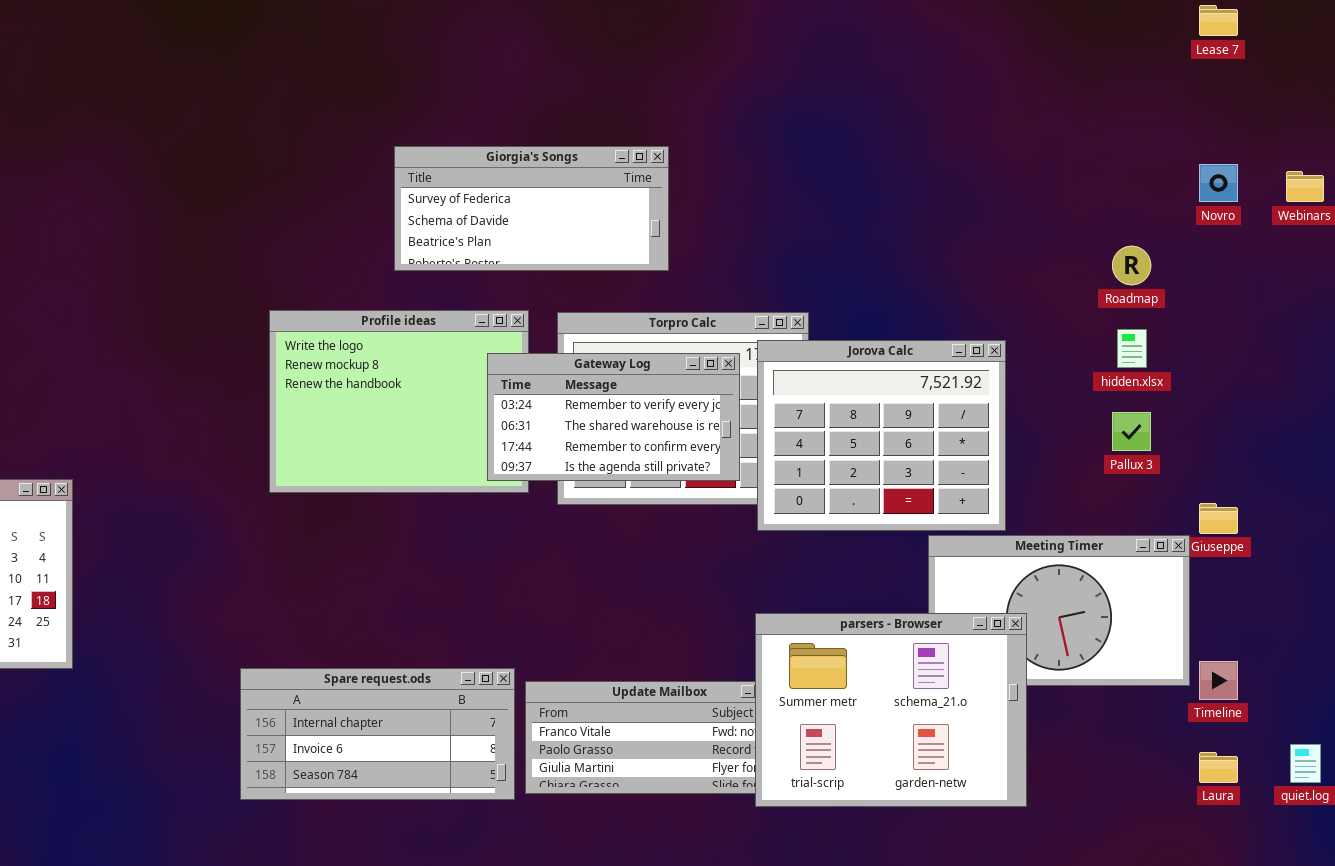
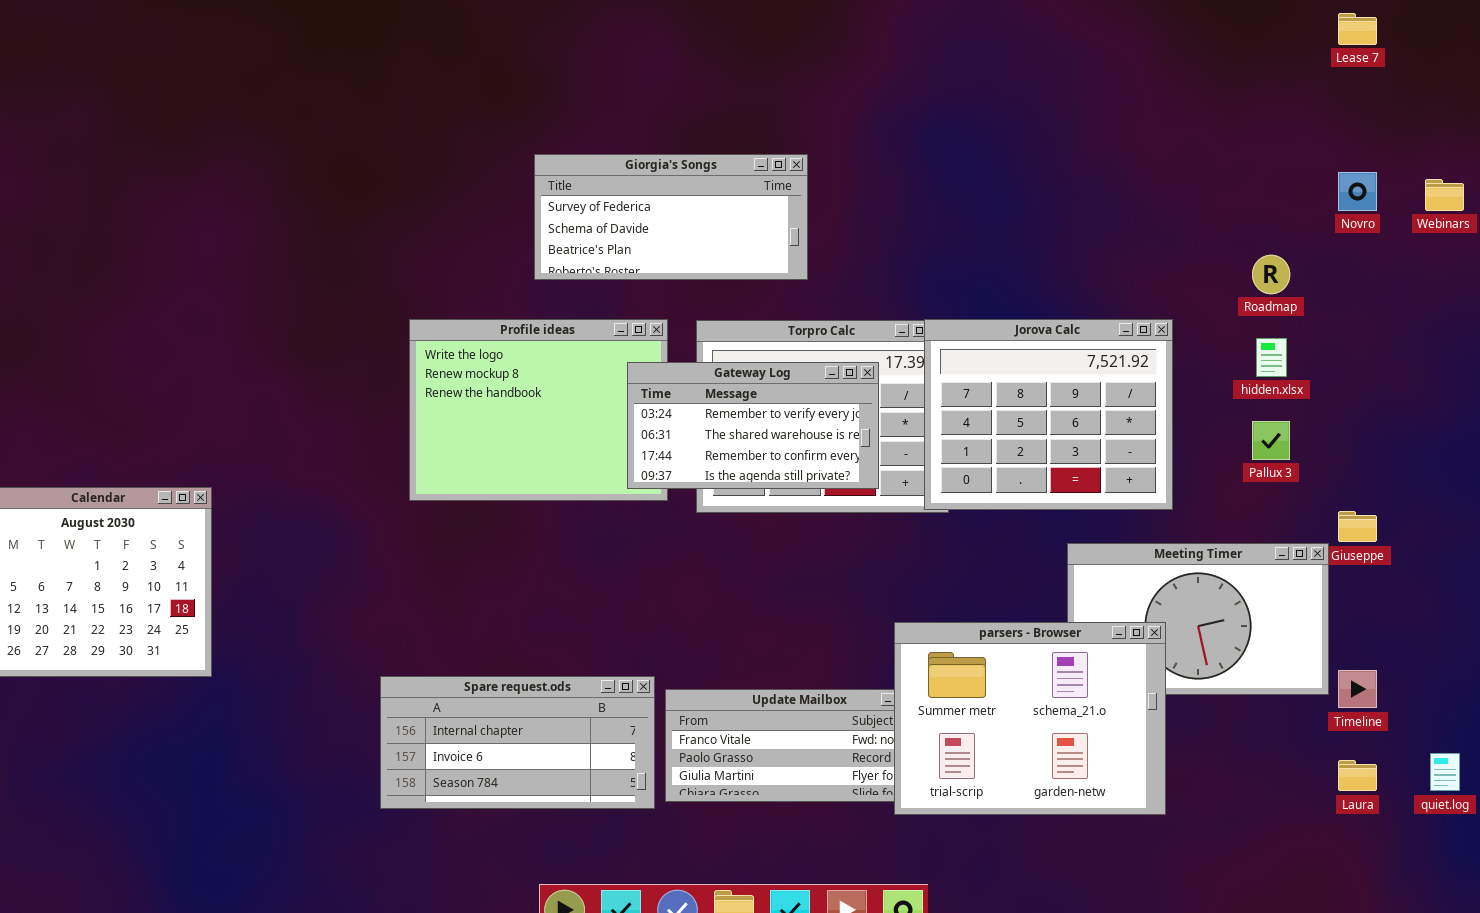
Jorova Calc: [757,340,1006,531] -> [924,319,1173,510], moved

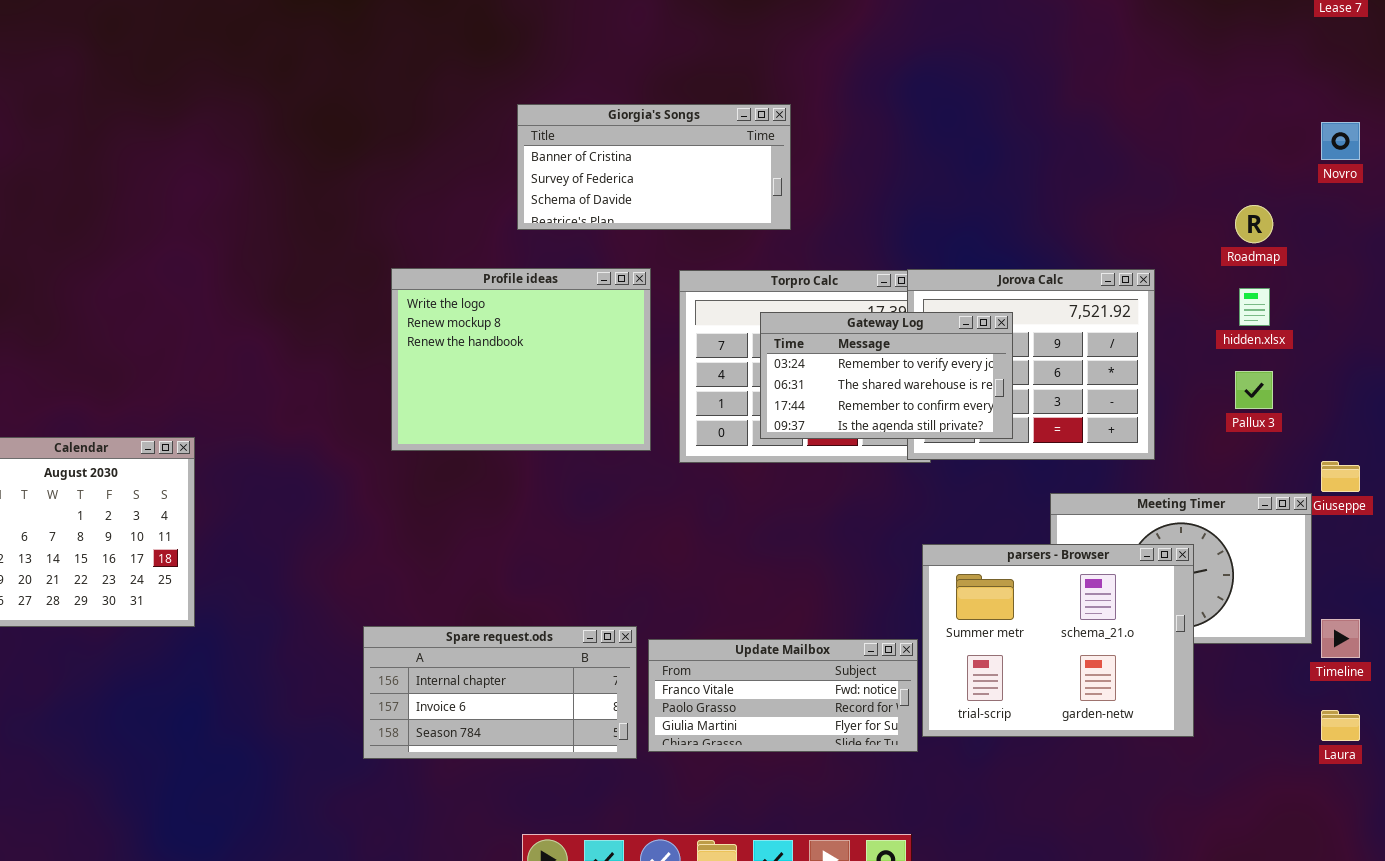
Giorgia's Songs: [534,154,808,280] -> [517,104,791,230], scrolled up 1 row
Gateway Log: [627,362,879,489] -> [760,312,1013,439], moved
parsers - Browser: [894,622,1166,815] -> [922,544,1194,737], moved

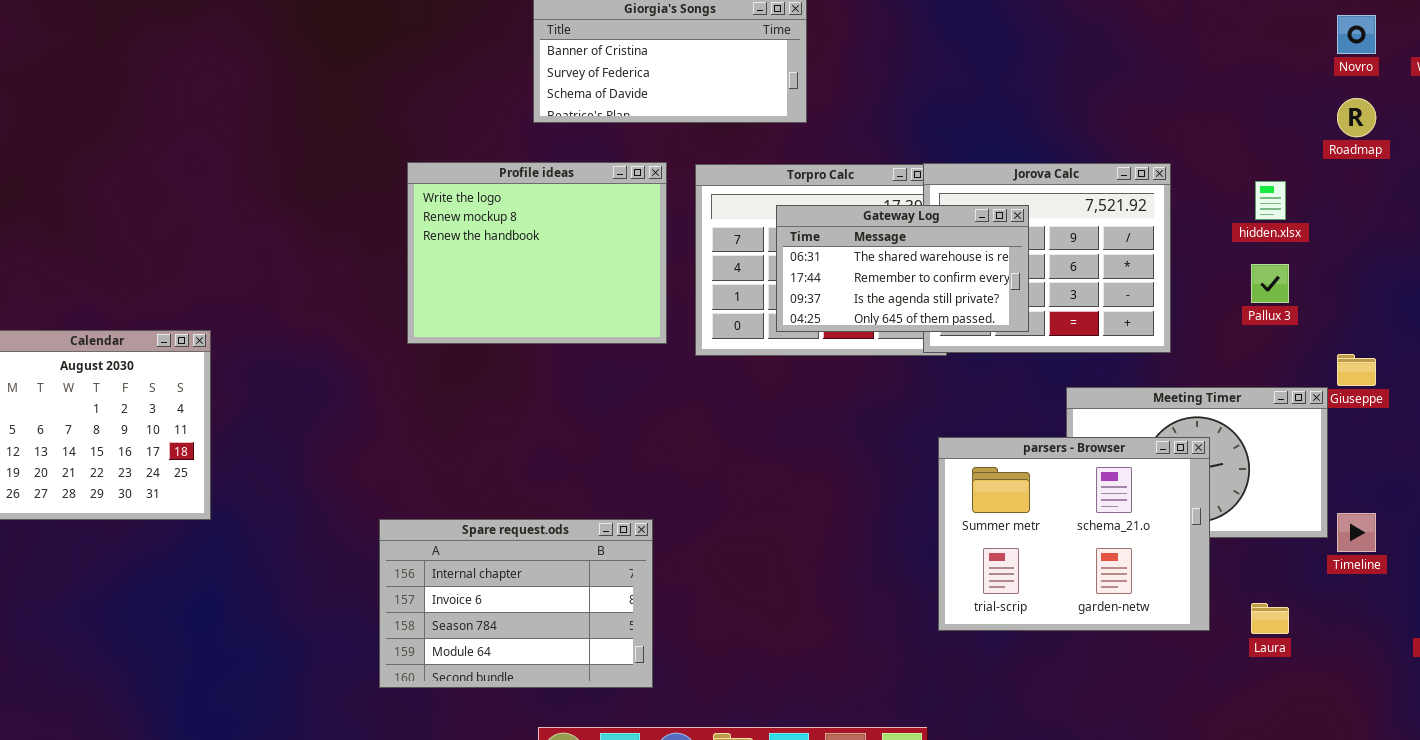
Roadmap: [1235,205,1273,243] -> [1337,98,1376,137], moved
Gateway Log: [760,312,1013,439] -> [776,205,1029,332], scrolled down 1 row
Spare request.ods: [363,626,637,759] -> [379,519,653,688], resized
Update Mailbox: [648,639,918,752] -> none, closed
Laura: [1321,710,1360,741] -> [1251,603,1289,634], moved

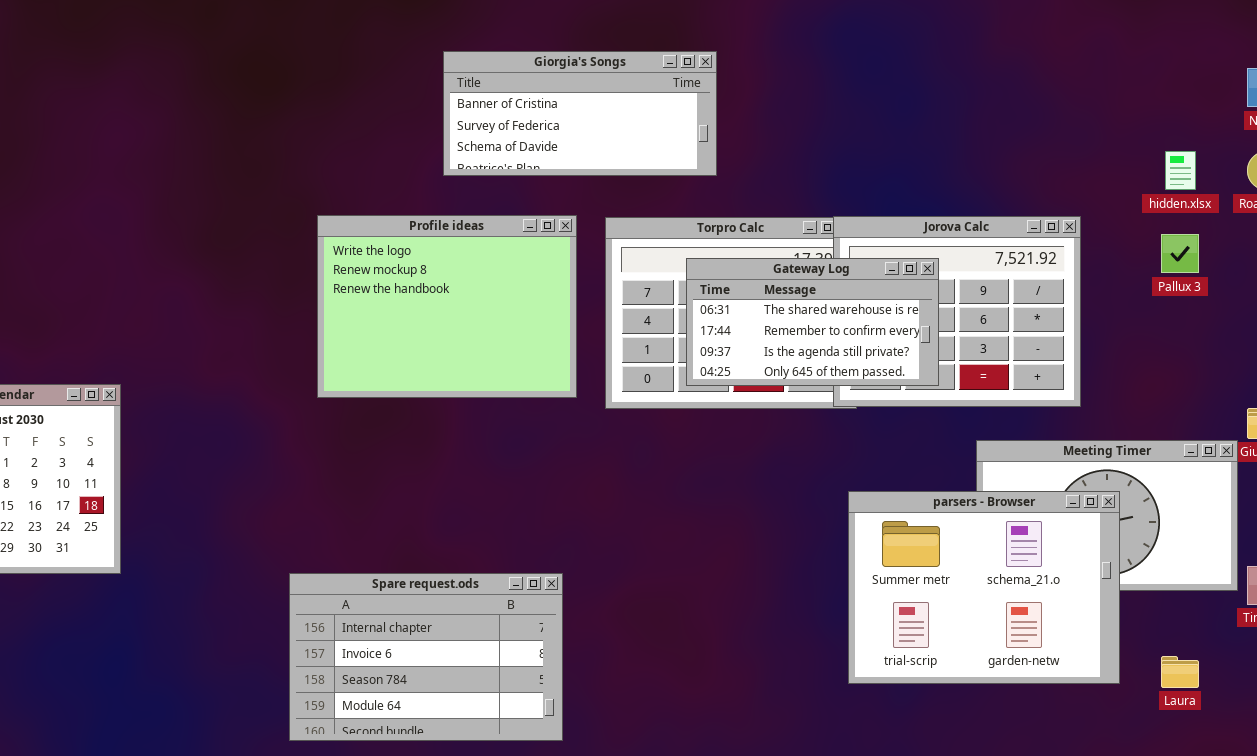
hidden.xlsx: [1255,181,1286,220] -> [1165,151,1196,190], moved
Pallux 3: [1251,264,1289,303] -> [1161,234,1199,273], moved

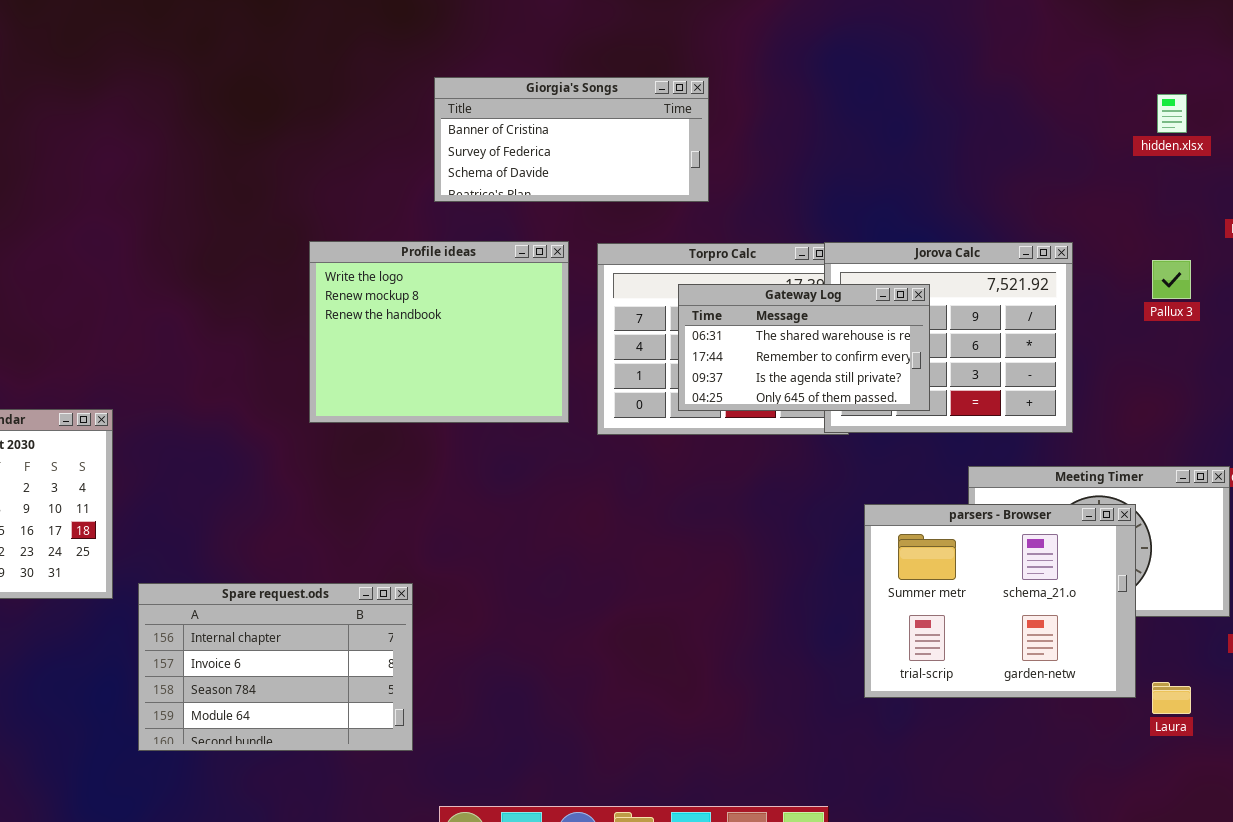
hidden.xlsx: [1165,151,1196,190] -> [1157,94,1187,133], moved
parsers - Browser: [848,491,1120,684] -> [864,504,1136,698], moved
Spare request.ods: [289,573,563,741] -> [138,583,413,751], moved

